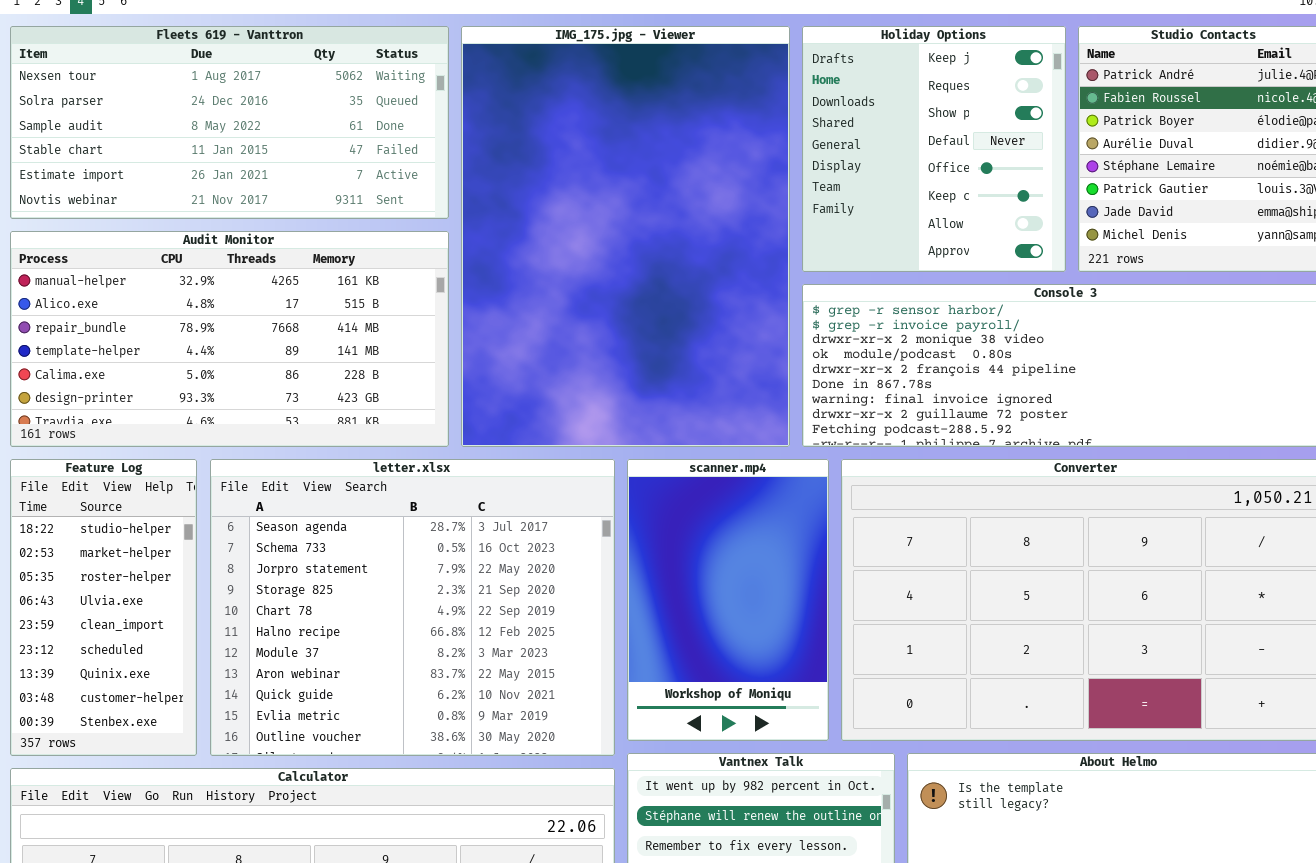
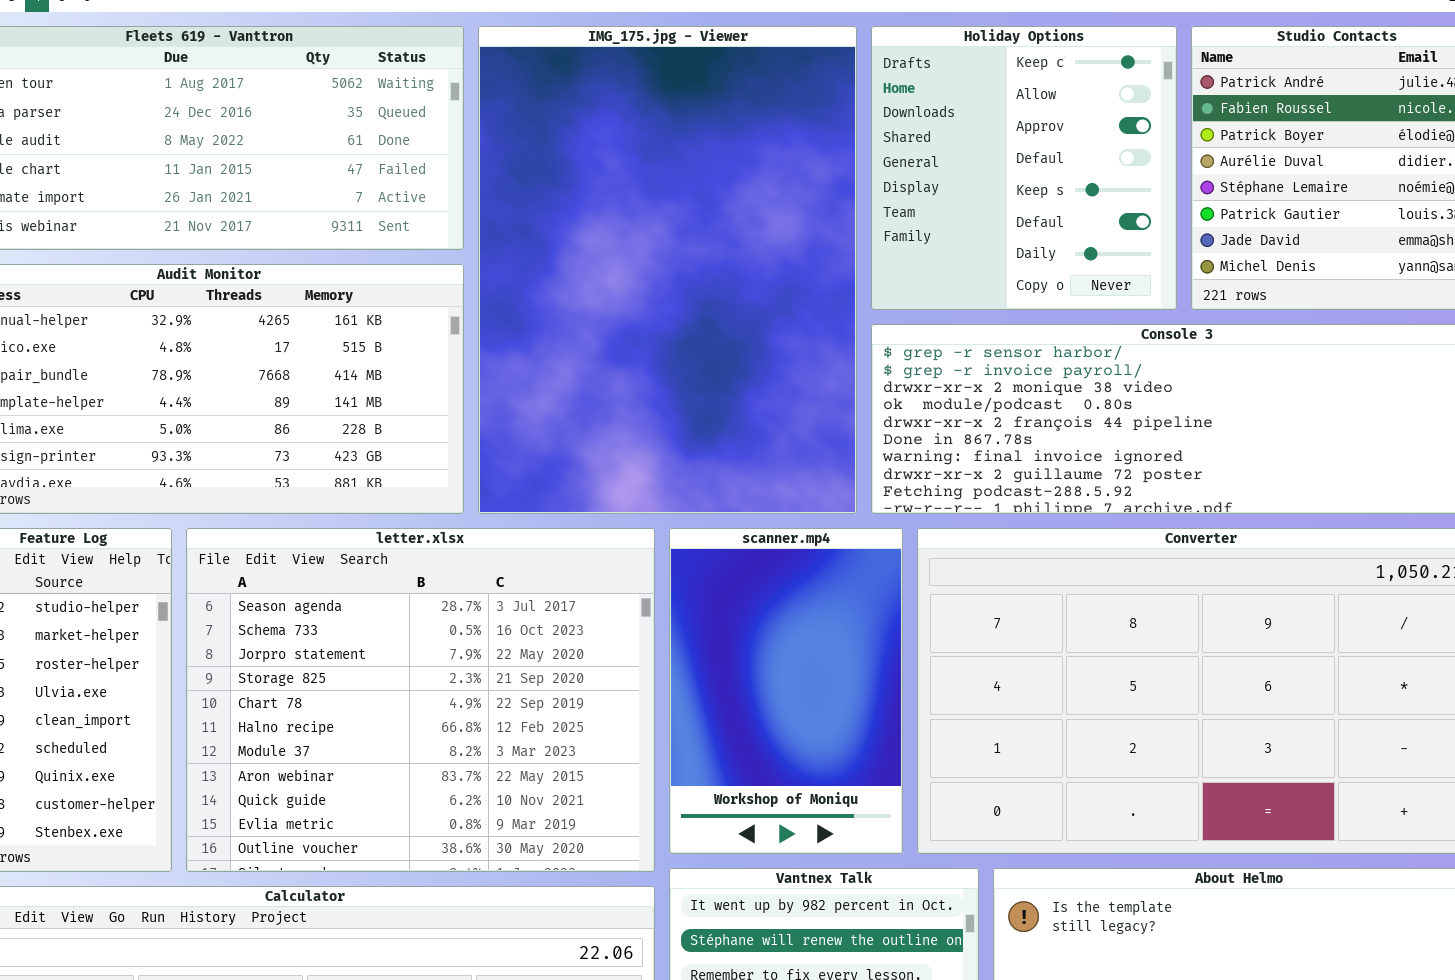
Holiday Options: [802,26,1066,272] -> [871,26,1177,310], scrolled down 5 rows

